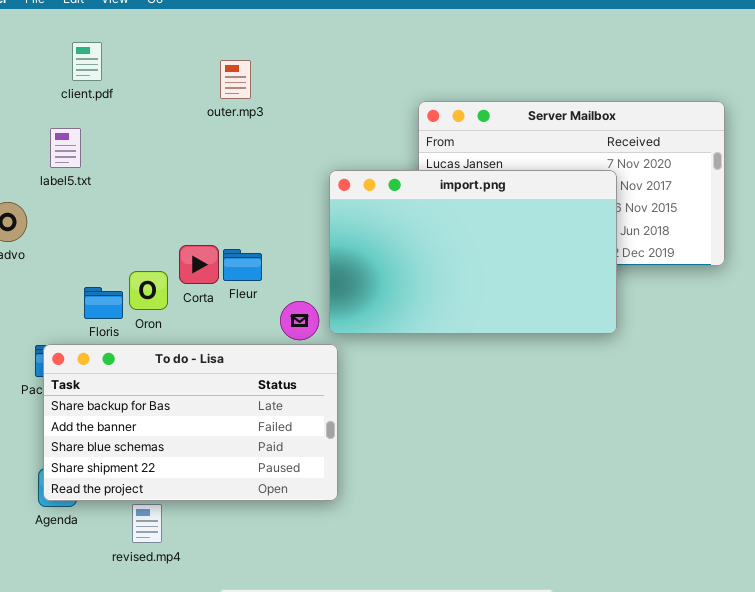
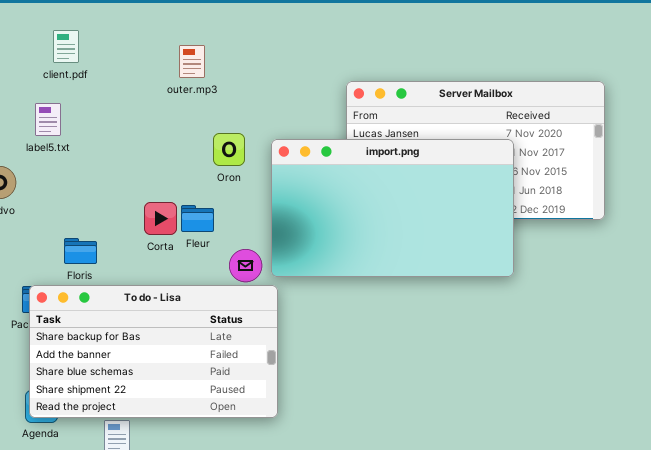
Oron: [129,271,168,310] -> [213,133,245,166], moved

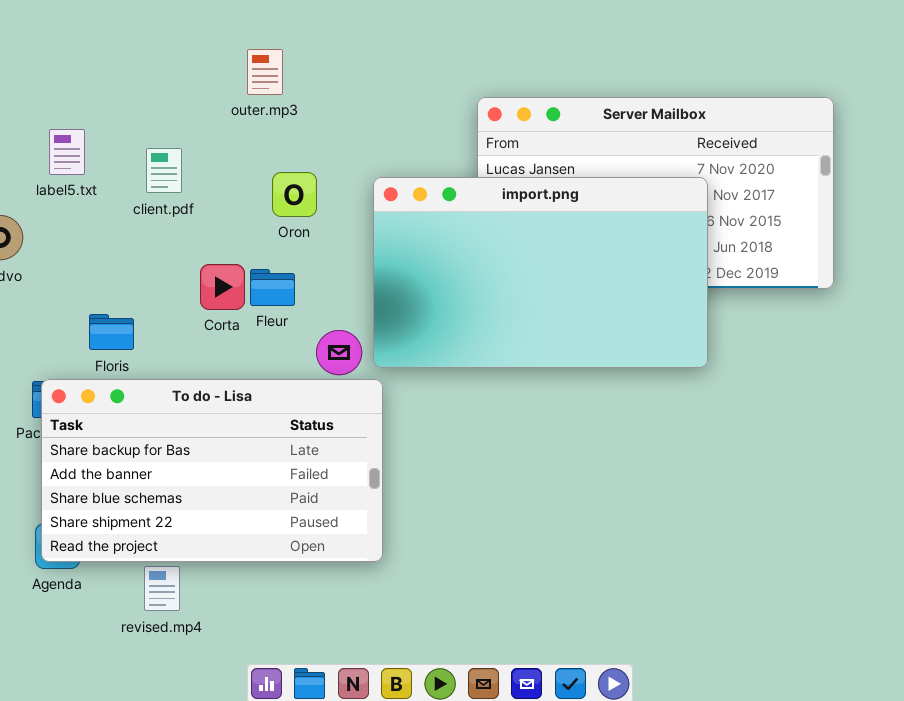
client.pdf: [53,30,79,63] -> [146,148,182,193], moved
Oron: [213,133,245,166] -> [272,172,317,217], moved

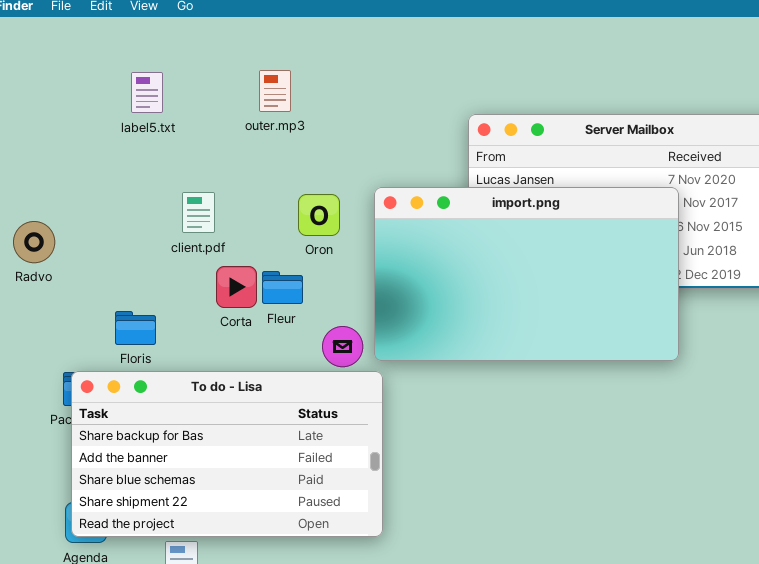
label5.txt: [49,129,85,175] -> [131,72,163,113], moved
client.pdf: [146,148,182,193] -> [182,192,215,233], moved
Oron: [272,172,317,217] -> [298,194,340,236], moved

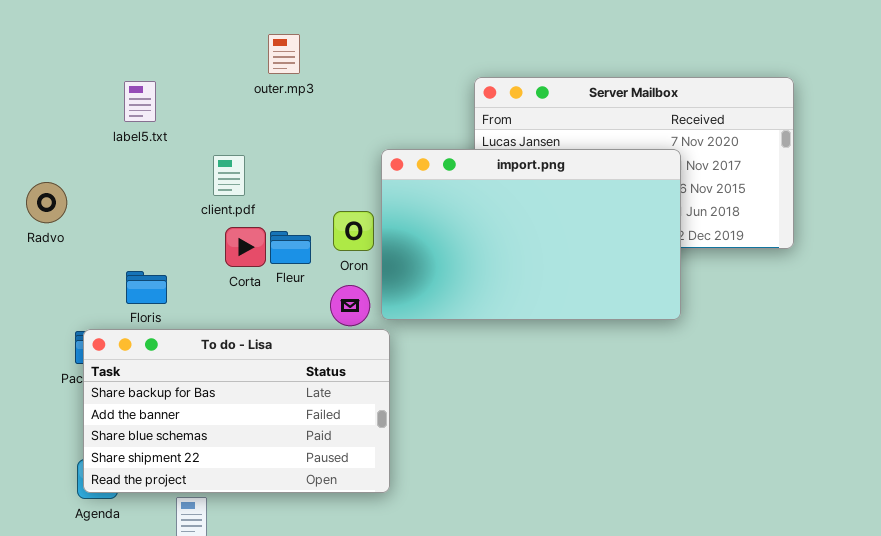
label5.txt: [131,72,163,113] -> [124,81,156,122], moved
client.pdf: [182,192,215,233] -> [213,155,245,196], moved
Oron: [298,194,340,236] -> [333,211,374,251], moved

